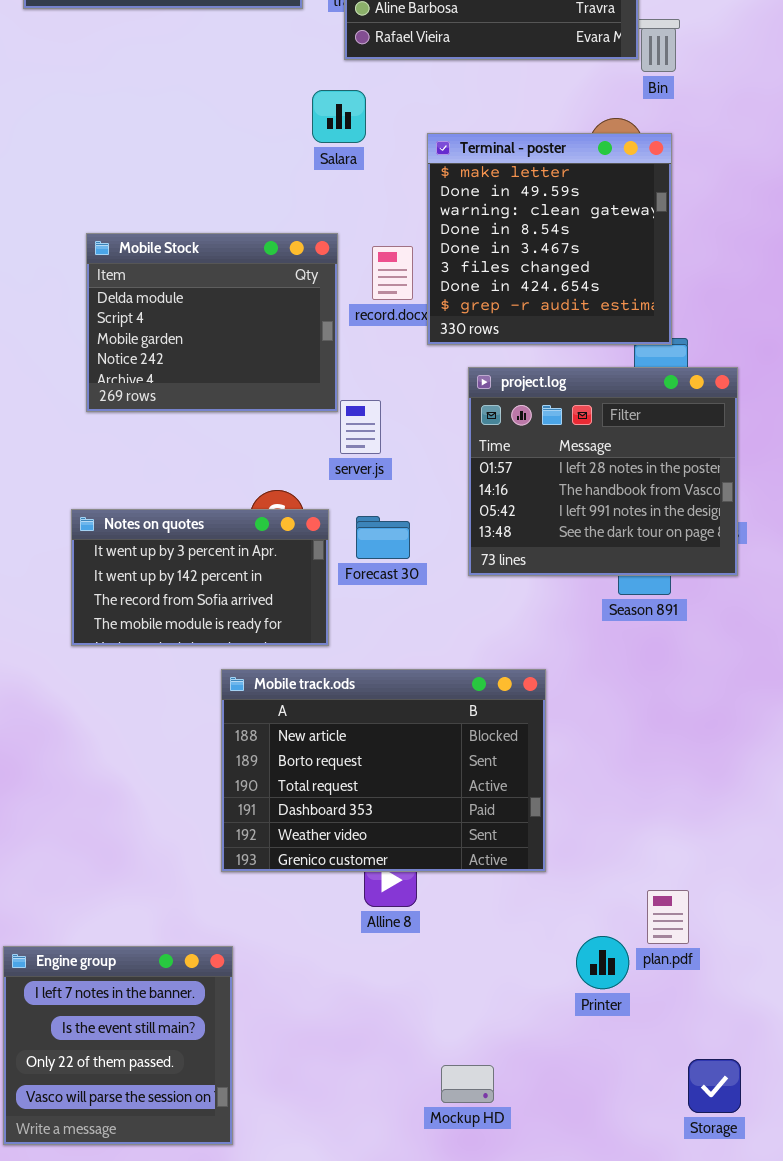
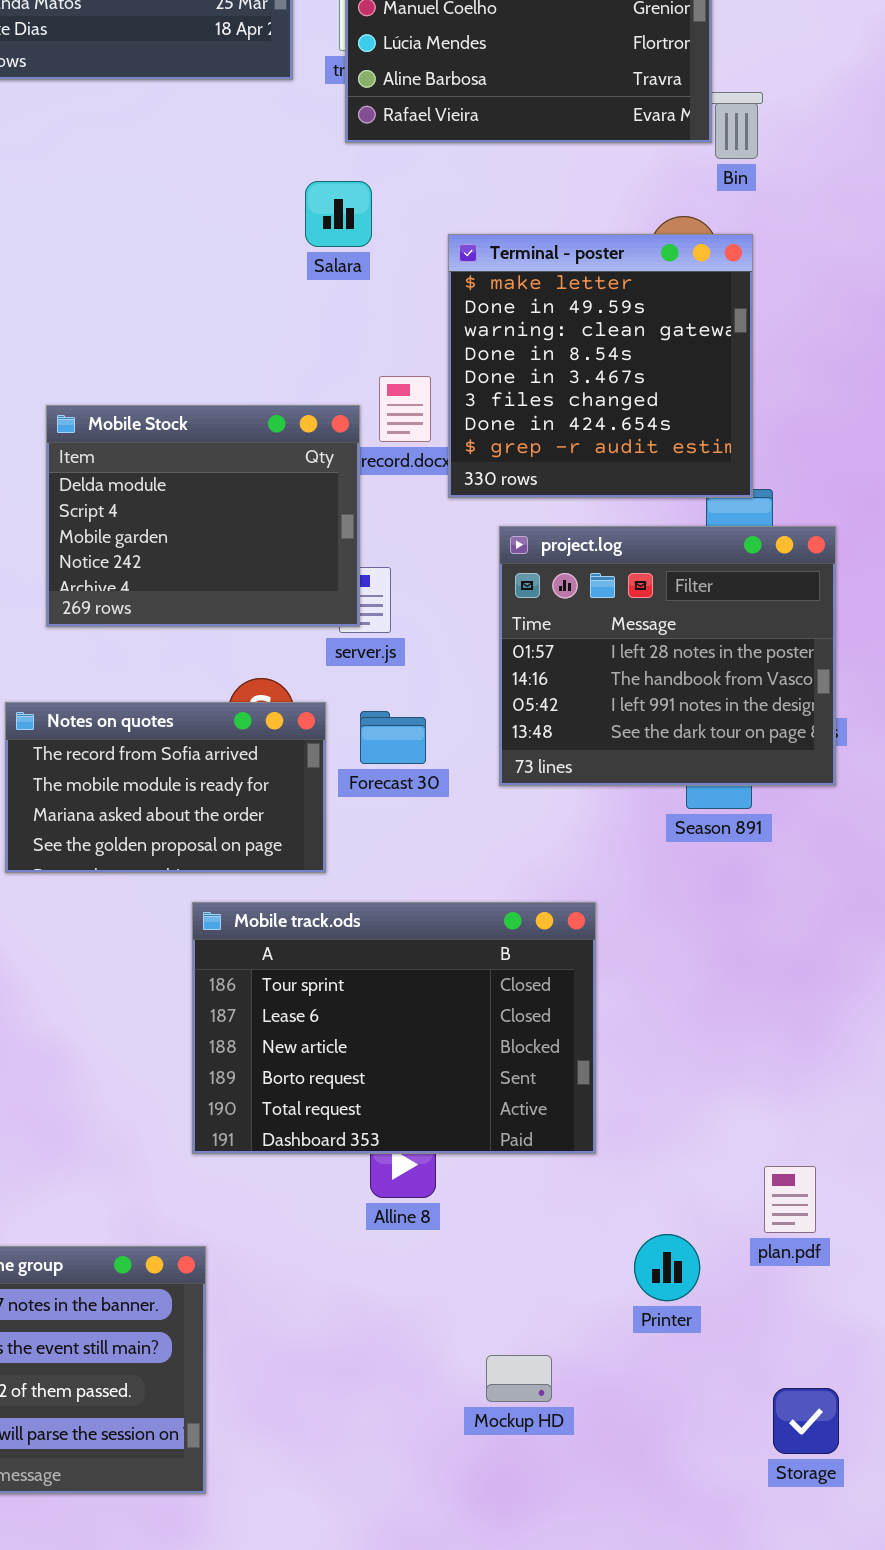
Mobile Stock: [86,233,338,412] -> [46,405,360,627], moved
Notes on quotes: [71,509,329,646] -> [5,702,326,873], scrolled down 2 rows
Mobile track.ods: [221,669,546,872] -> [192,902,596,1154], scrolled up 2 rows
plan.pdf: [647,890,689,944] -> [764,1166,816,1233], moved
Mockup HD: [441,1065,494,1103] -> [486,1355,552,1402], moved

